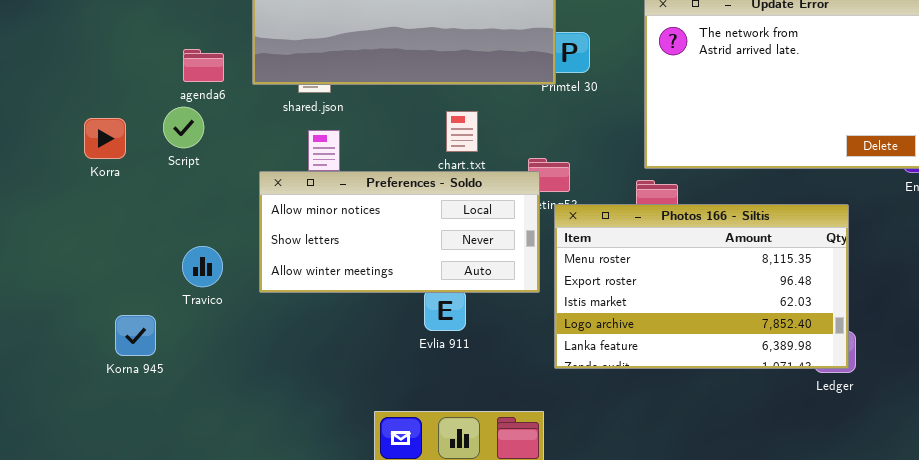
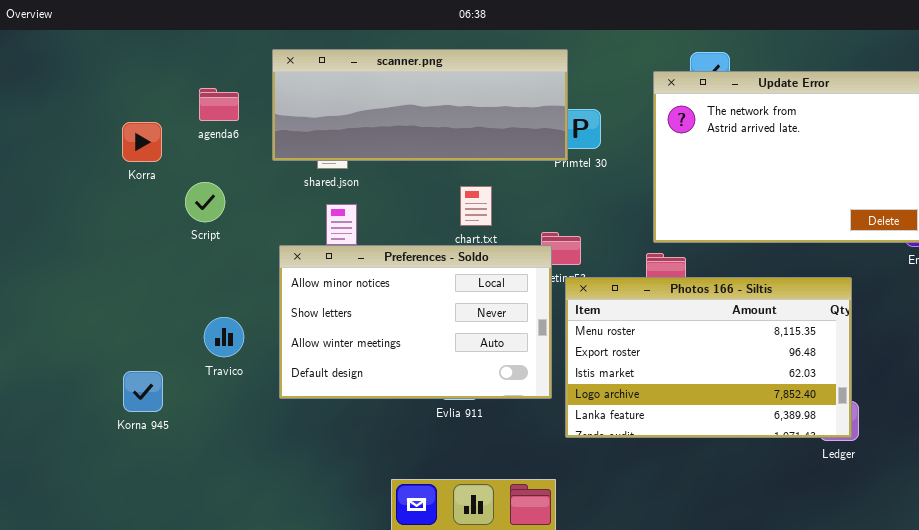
agenda6: [183,49,224,82] -> [199,88,239,121], moved
Korra: [84,118,126,159] -> [122,122,162,162], moved
Preferences - Soldo: [259,171,540,293] -> [279,245,552,399], resized
Korna 945: [115,315,156,356] -> [123,371,163,412], moved

